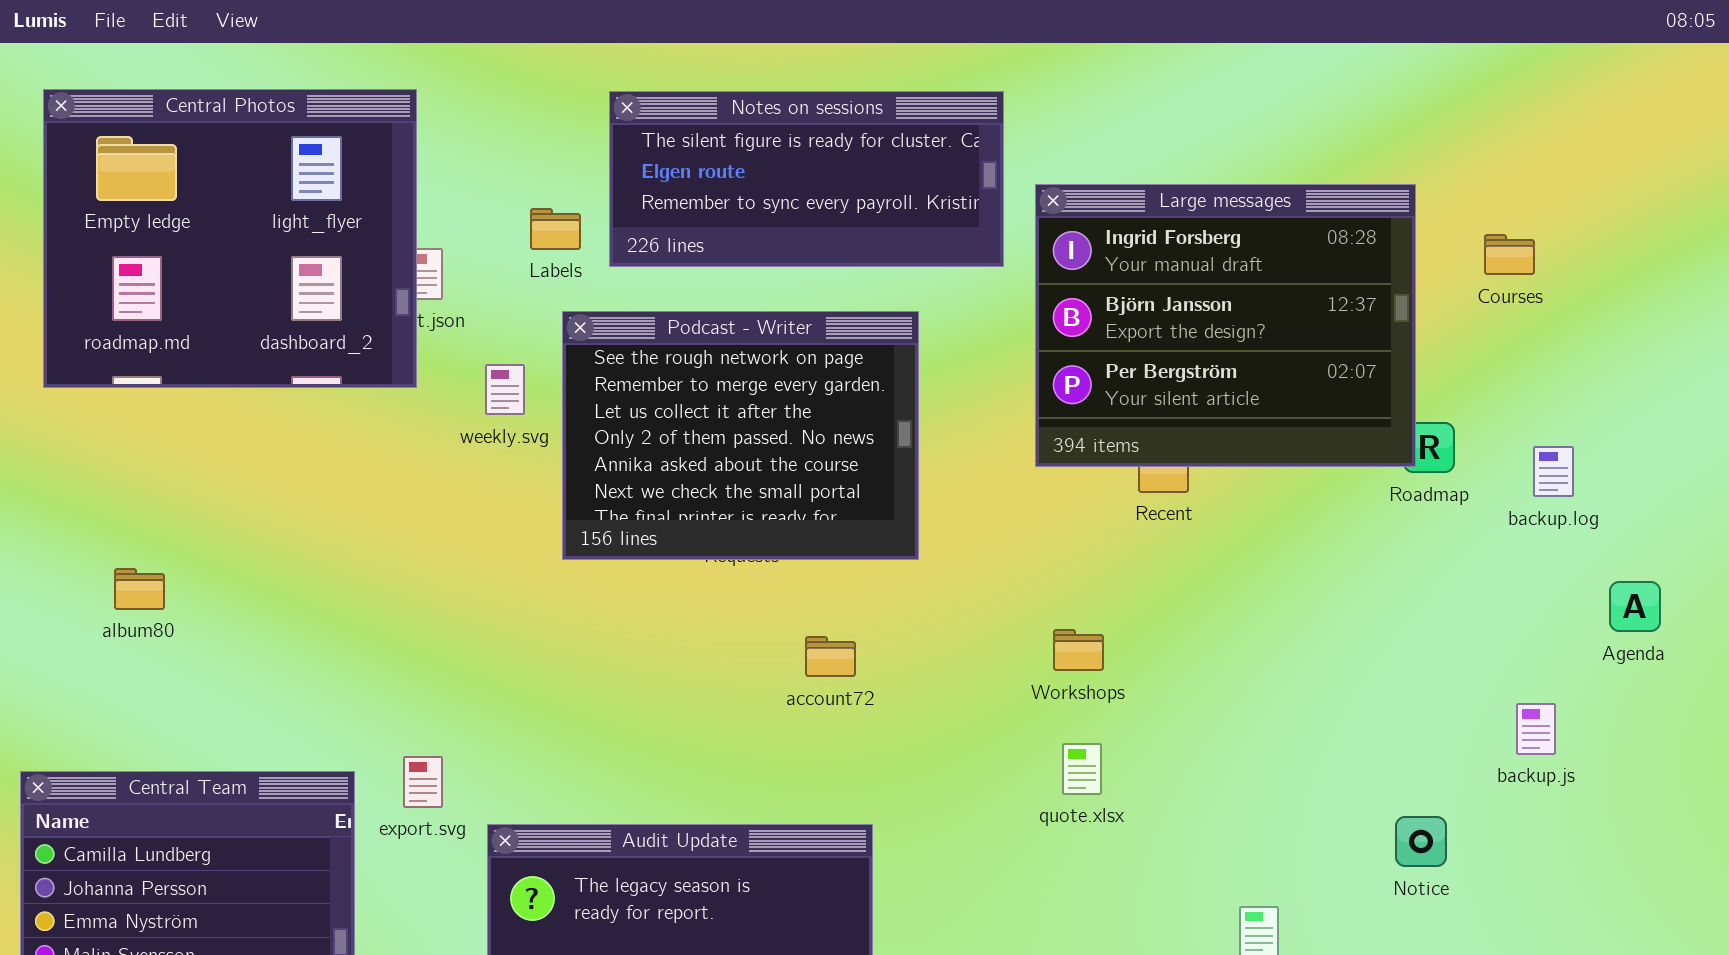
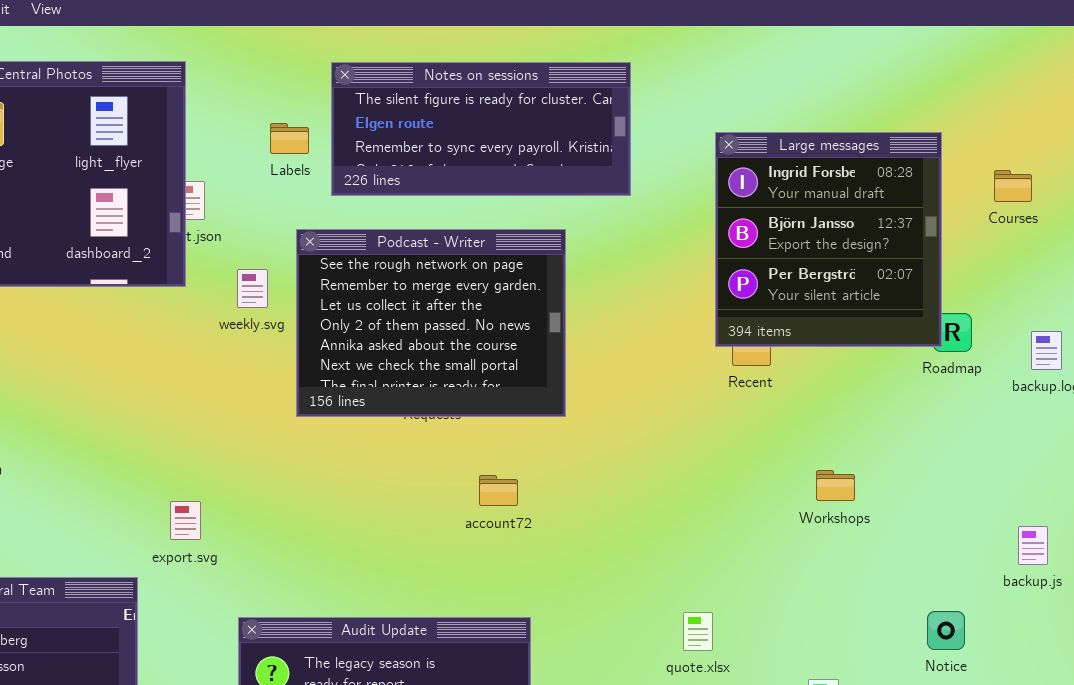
Large messages: [1035,184,1416,467] -> [715,132,942,347], resized
Labels: [530,208,581,250] -> [270,123,309,154], moved
Workshops: [1053,629,1104,671] -> [816,470,855,501], moved
quote.xlsx: [1062,743,1102,795] -> [683,612,713,651], moved
export.svg: [403,756,443,808] -> [170,501,201,540], moved

